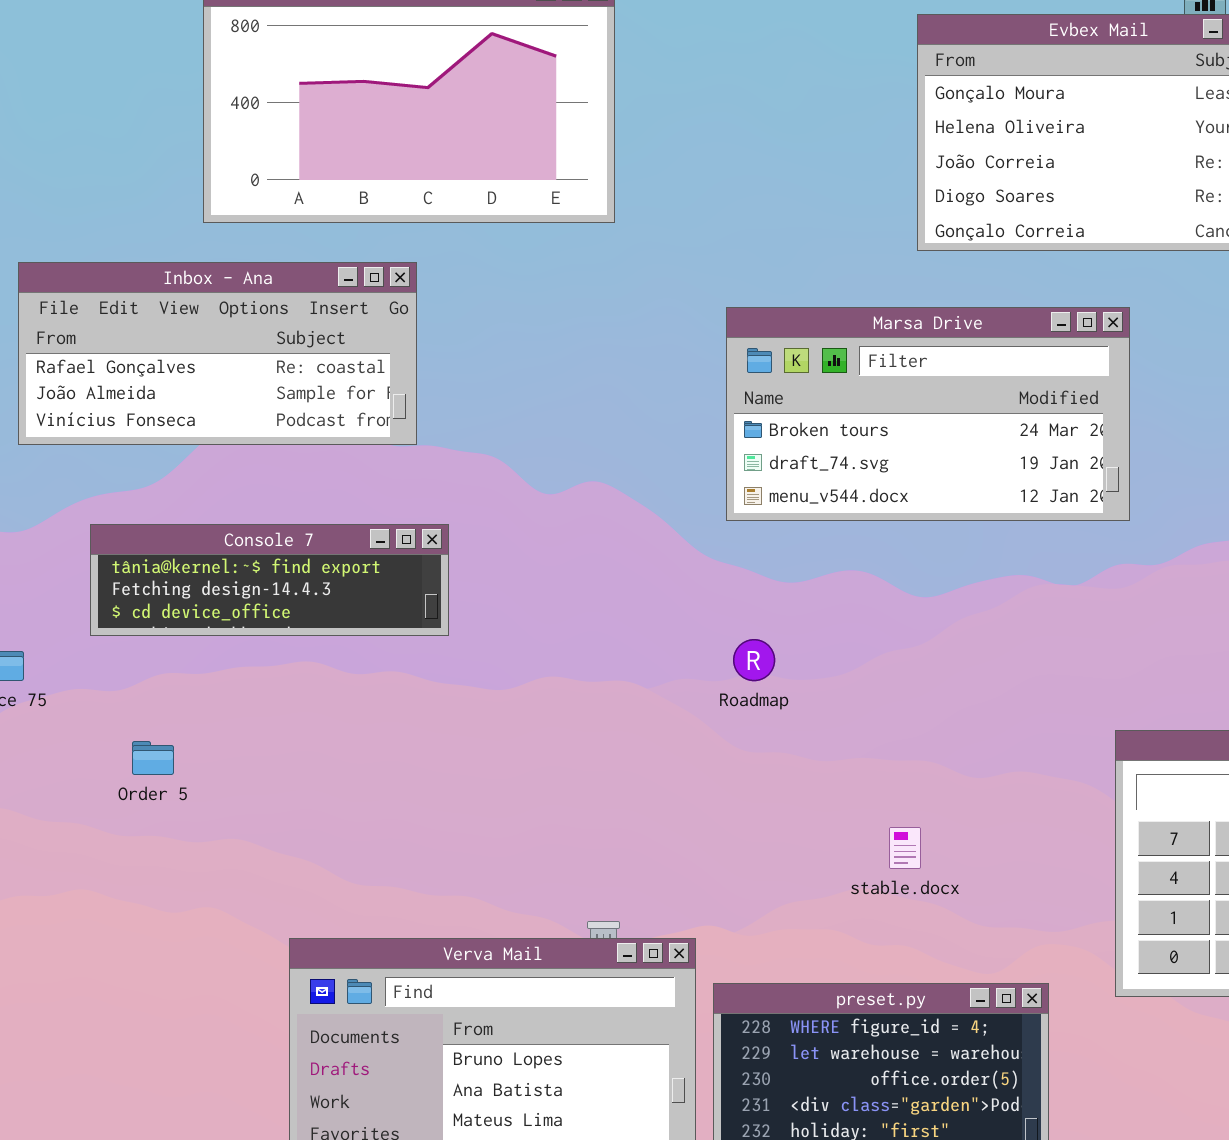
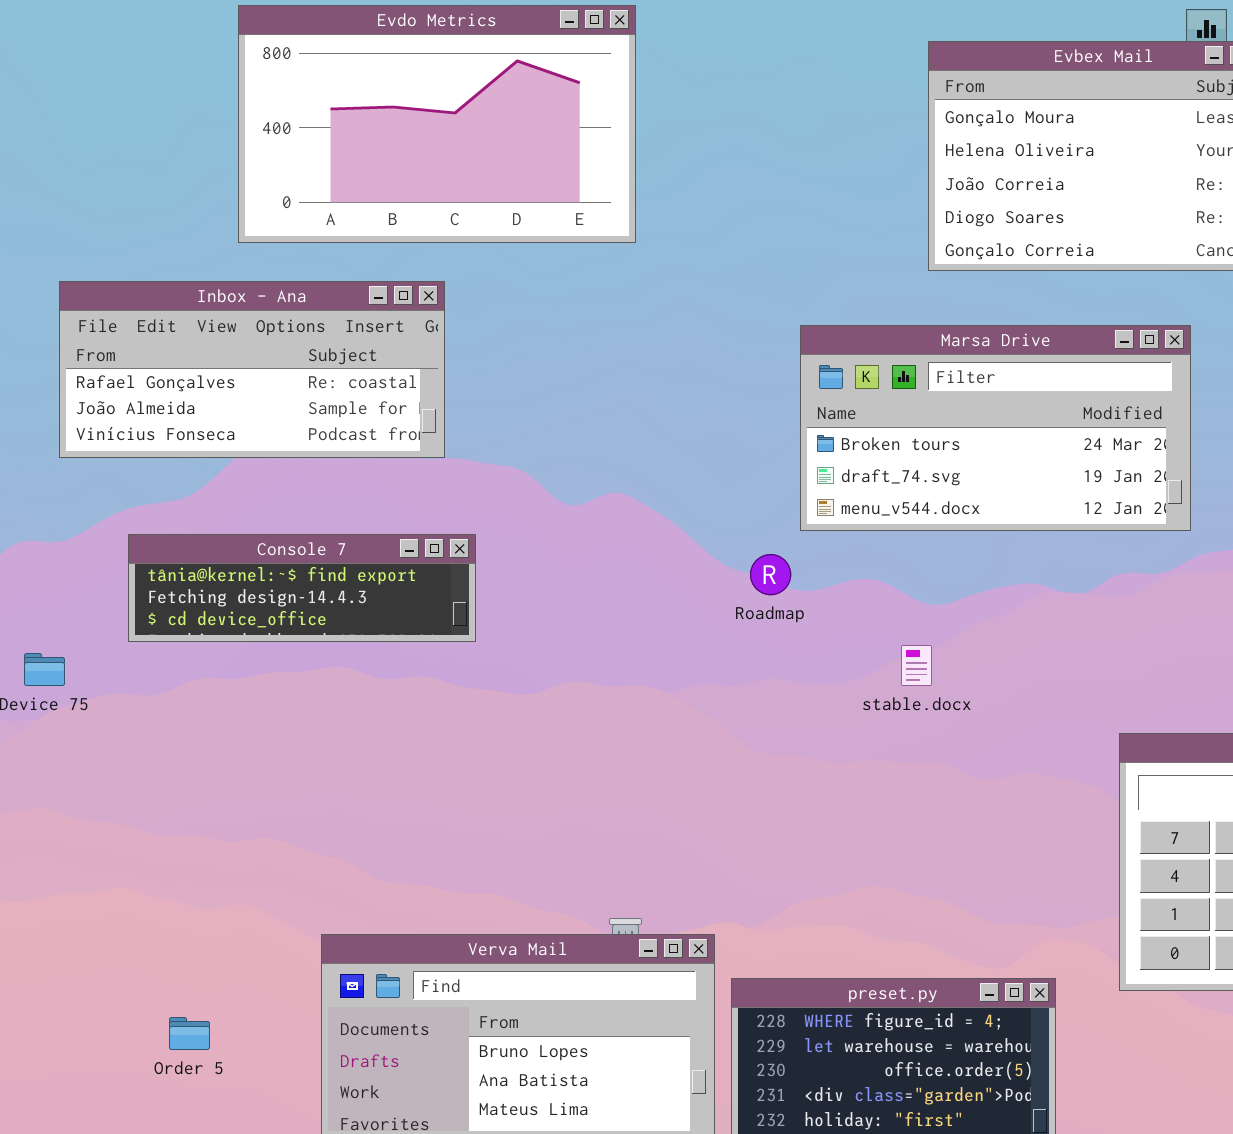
Marsa Drive: [726,307,1130,521] -> [800,325,1191,531], moved
Roadmap: [733,639,775,681] -> [750,554,791,595], moved
Order 5: [132,741,174,775] -> [169,1017,210,1050], moved
stable.docx: [889,827,921,869] -> [901,645,932,686], moved

